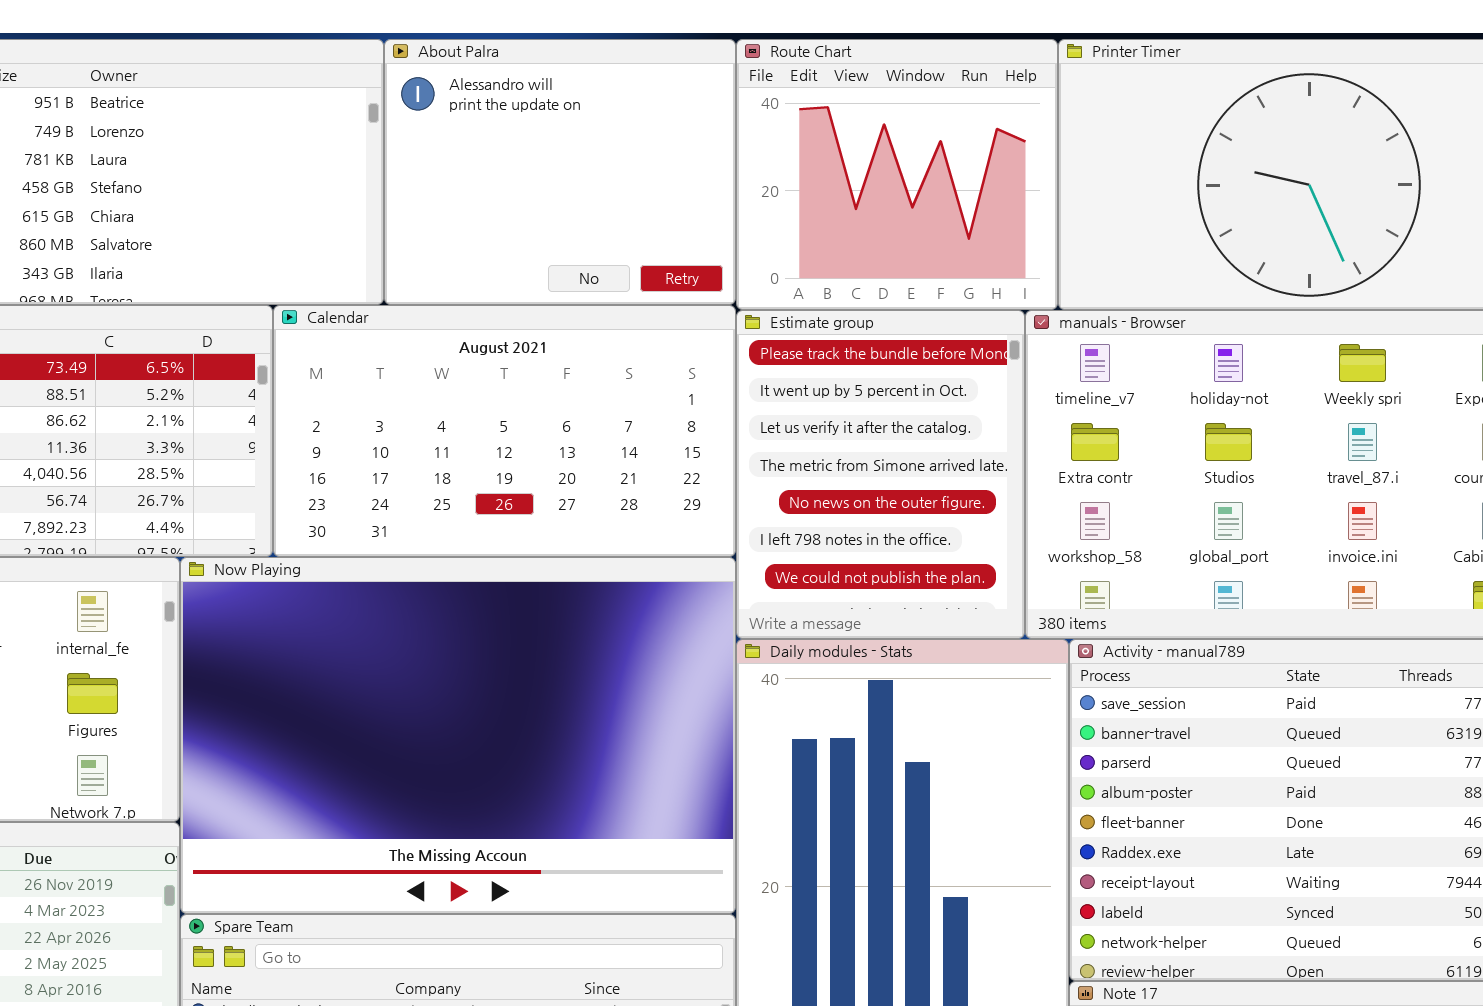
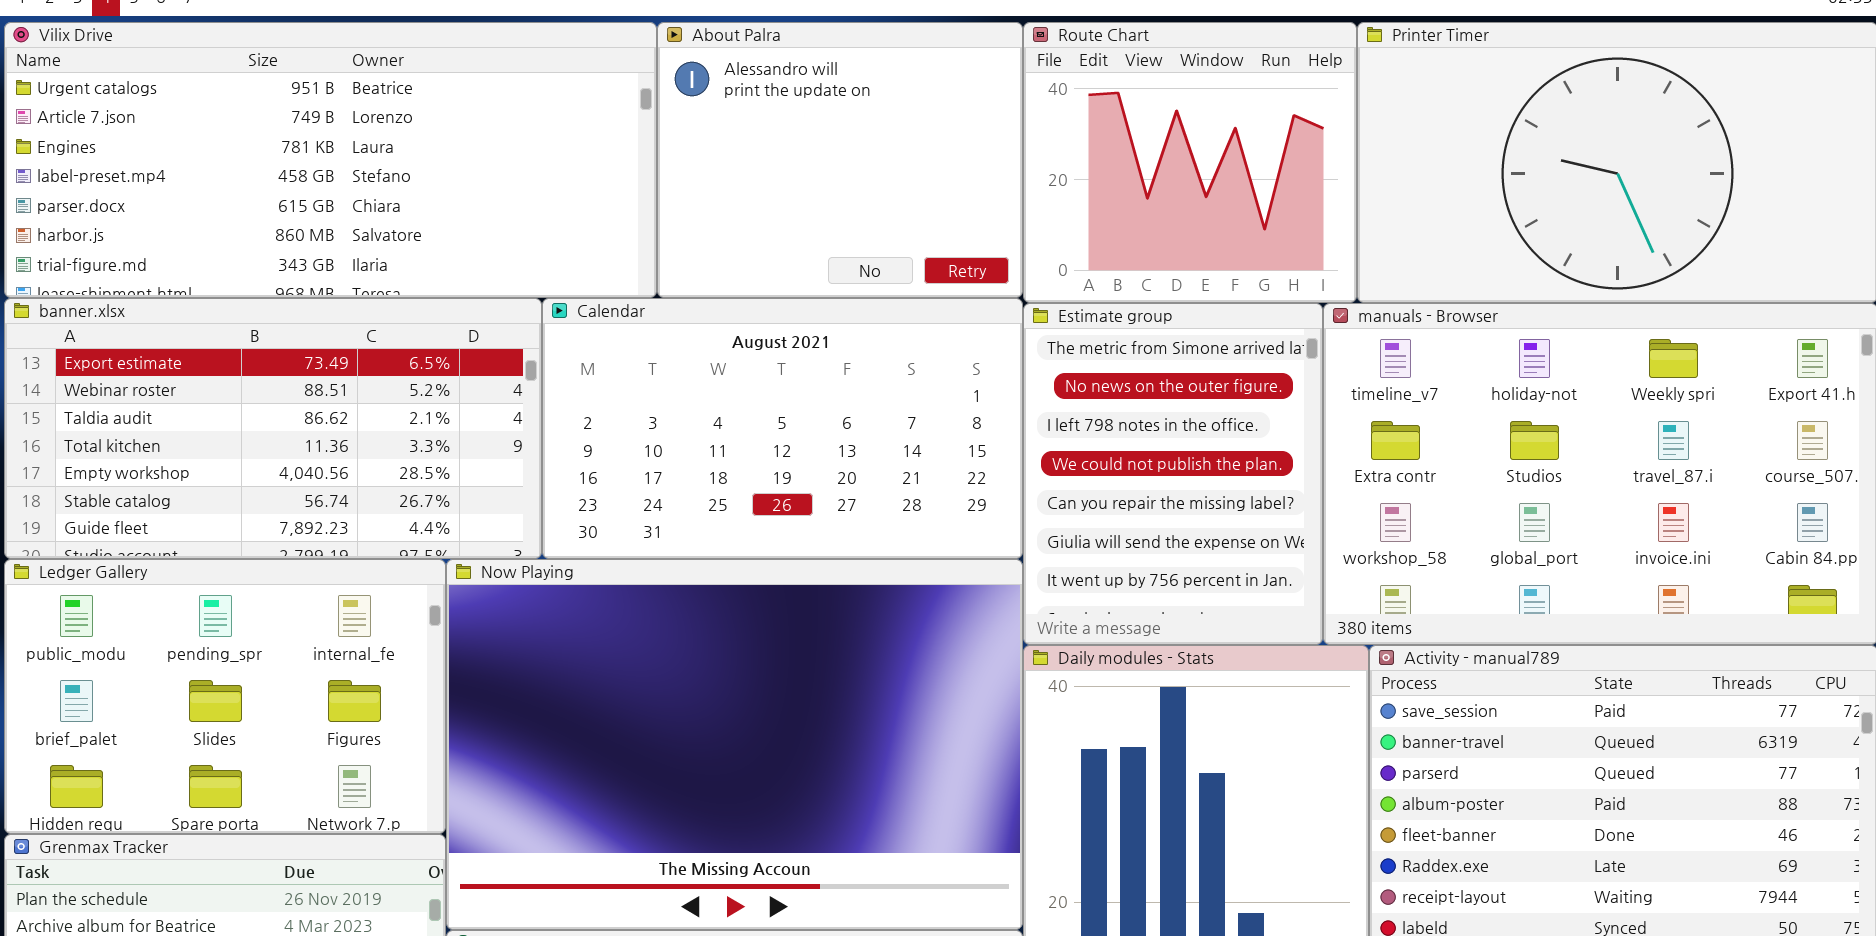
Estimate group: [736,310,1025,639] -> [1023,303,1323,645], scrolled down 3 rows

